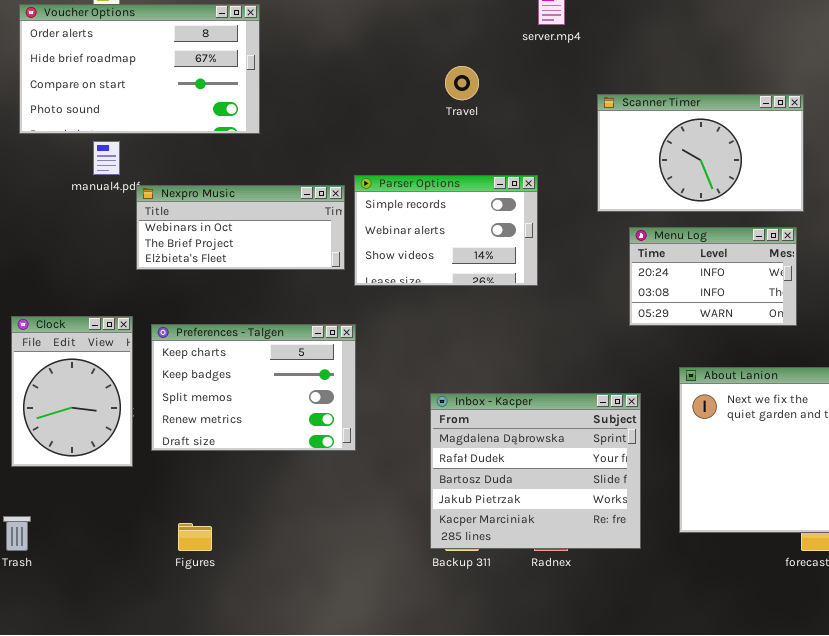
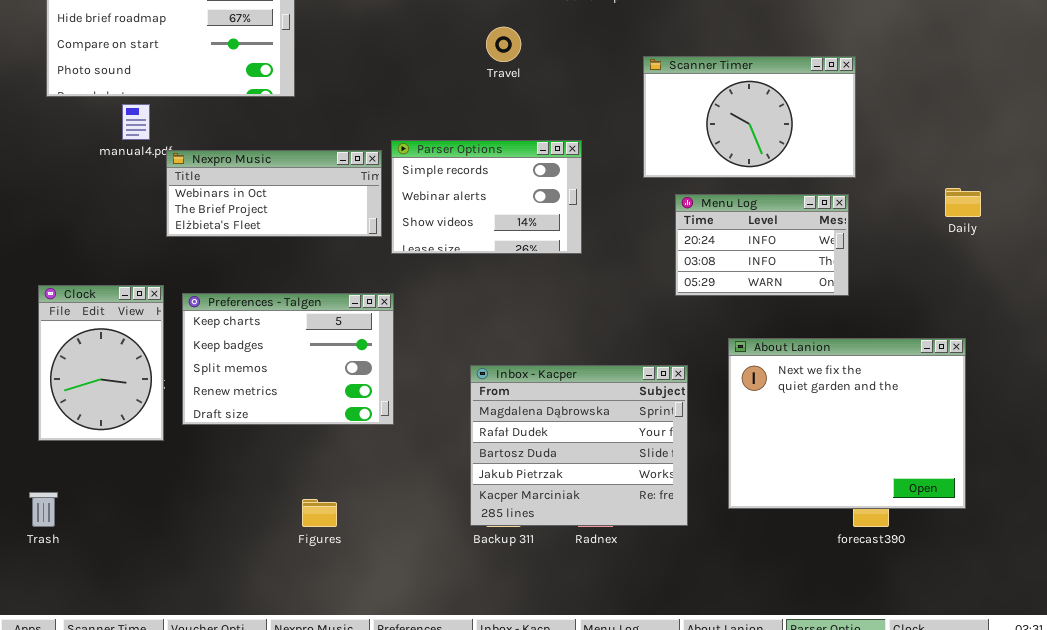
Figures: [178,523,212,551] -> [302,499,337,527], moved

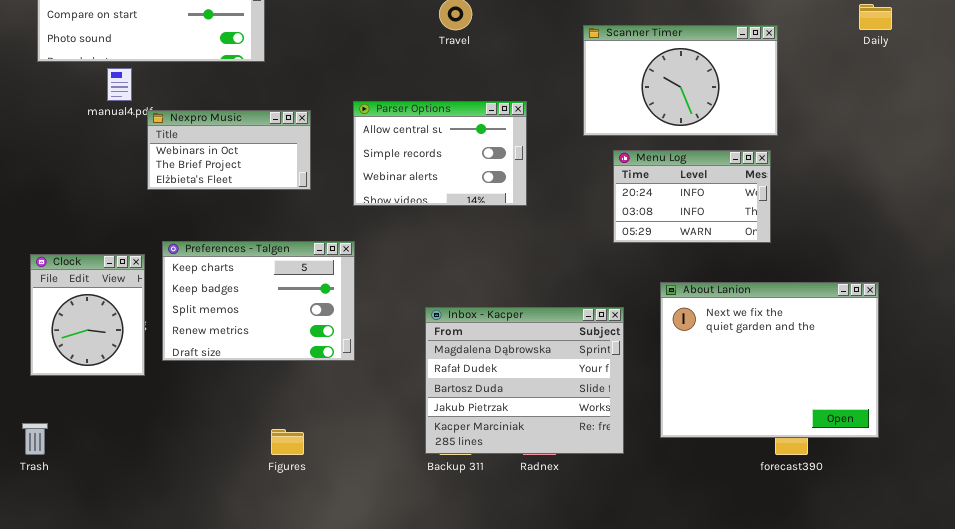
Parser Options: [391,140,582,254] -> [353,101,527,206], scrolled up 1 row
Nexpro Music: [166,150,382,237] -> [147,110,311,190], resized
Daily: [945,188,981,217] -> [859,4,892,30], moved
Clock: [38,285,164,441] -> [30,254,145,376], resized

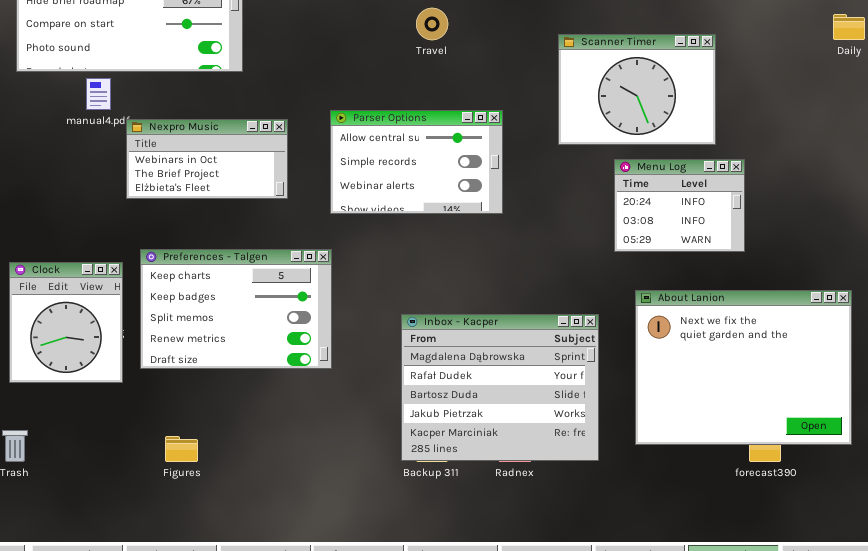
Scanner Timer: [583,25,778,136] -> [558,34,716,145], resized
Menu Log: [613,150,771,243] -> [614,159,745,252], resized
Figures: [271,429,304,455] -> [165,436,198,462], moved

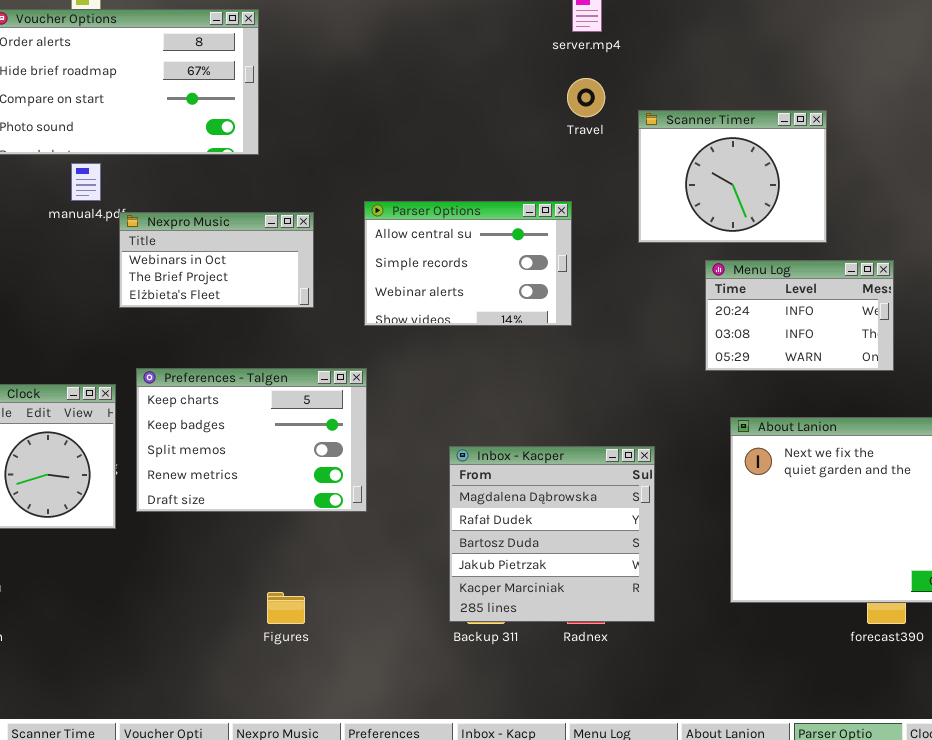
Travel: [416,8,448,40] -> [567,78,605,117], moved
Menu Log: [614,159,745,252] -> [705,260,894,371], resized
Inbox - Kacper: [401,314,599,461] -> [449,446,655,622], resized
Figures: [165,436,198,462] -> [267,592,305,624], moved

